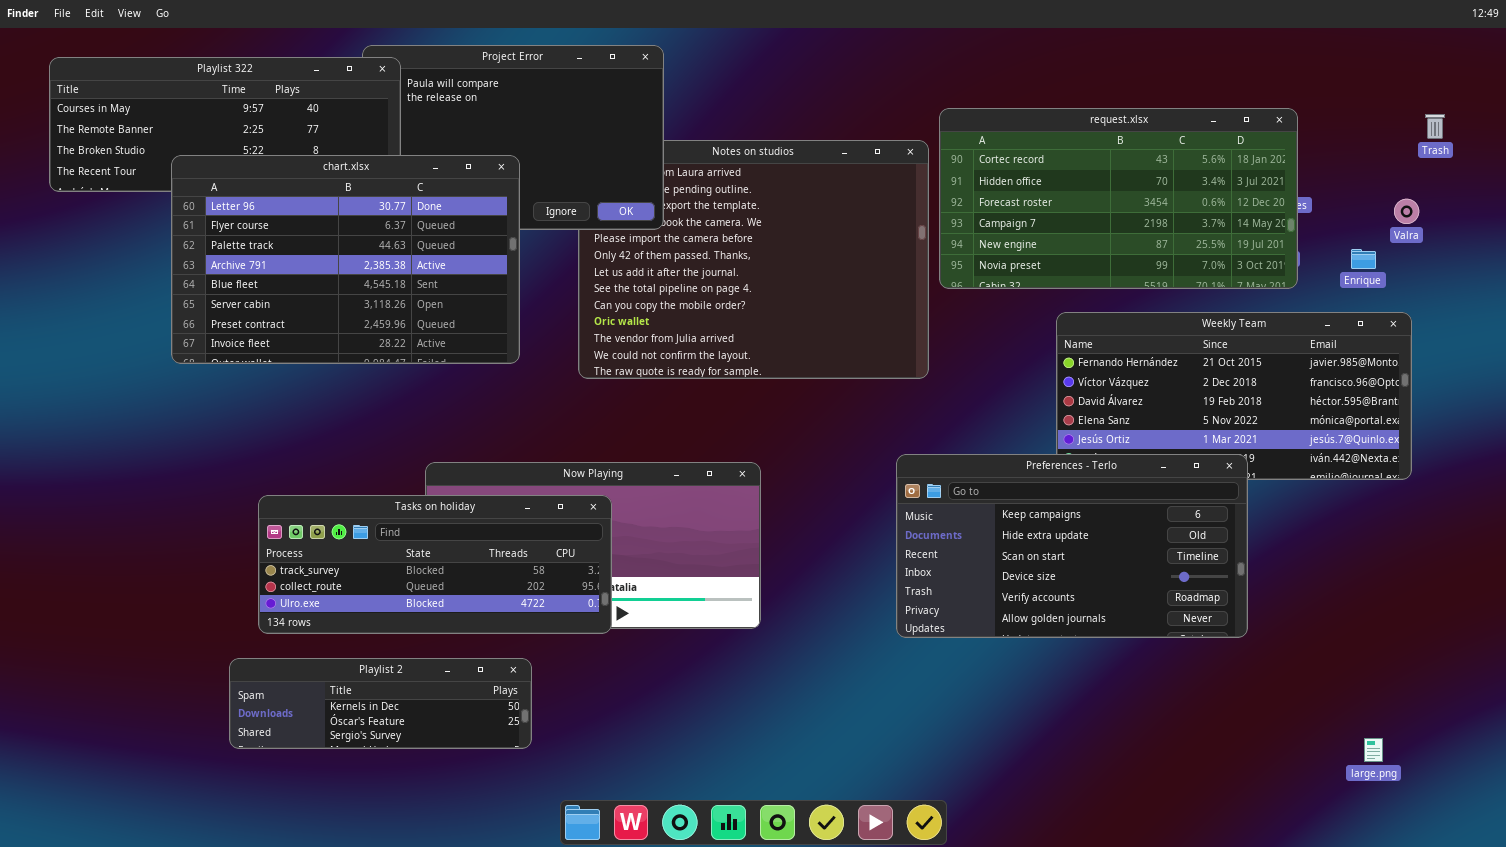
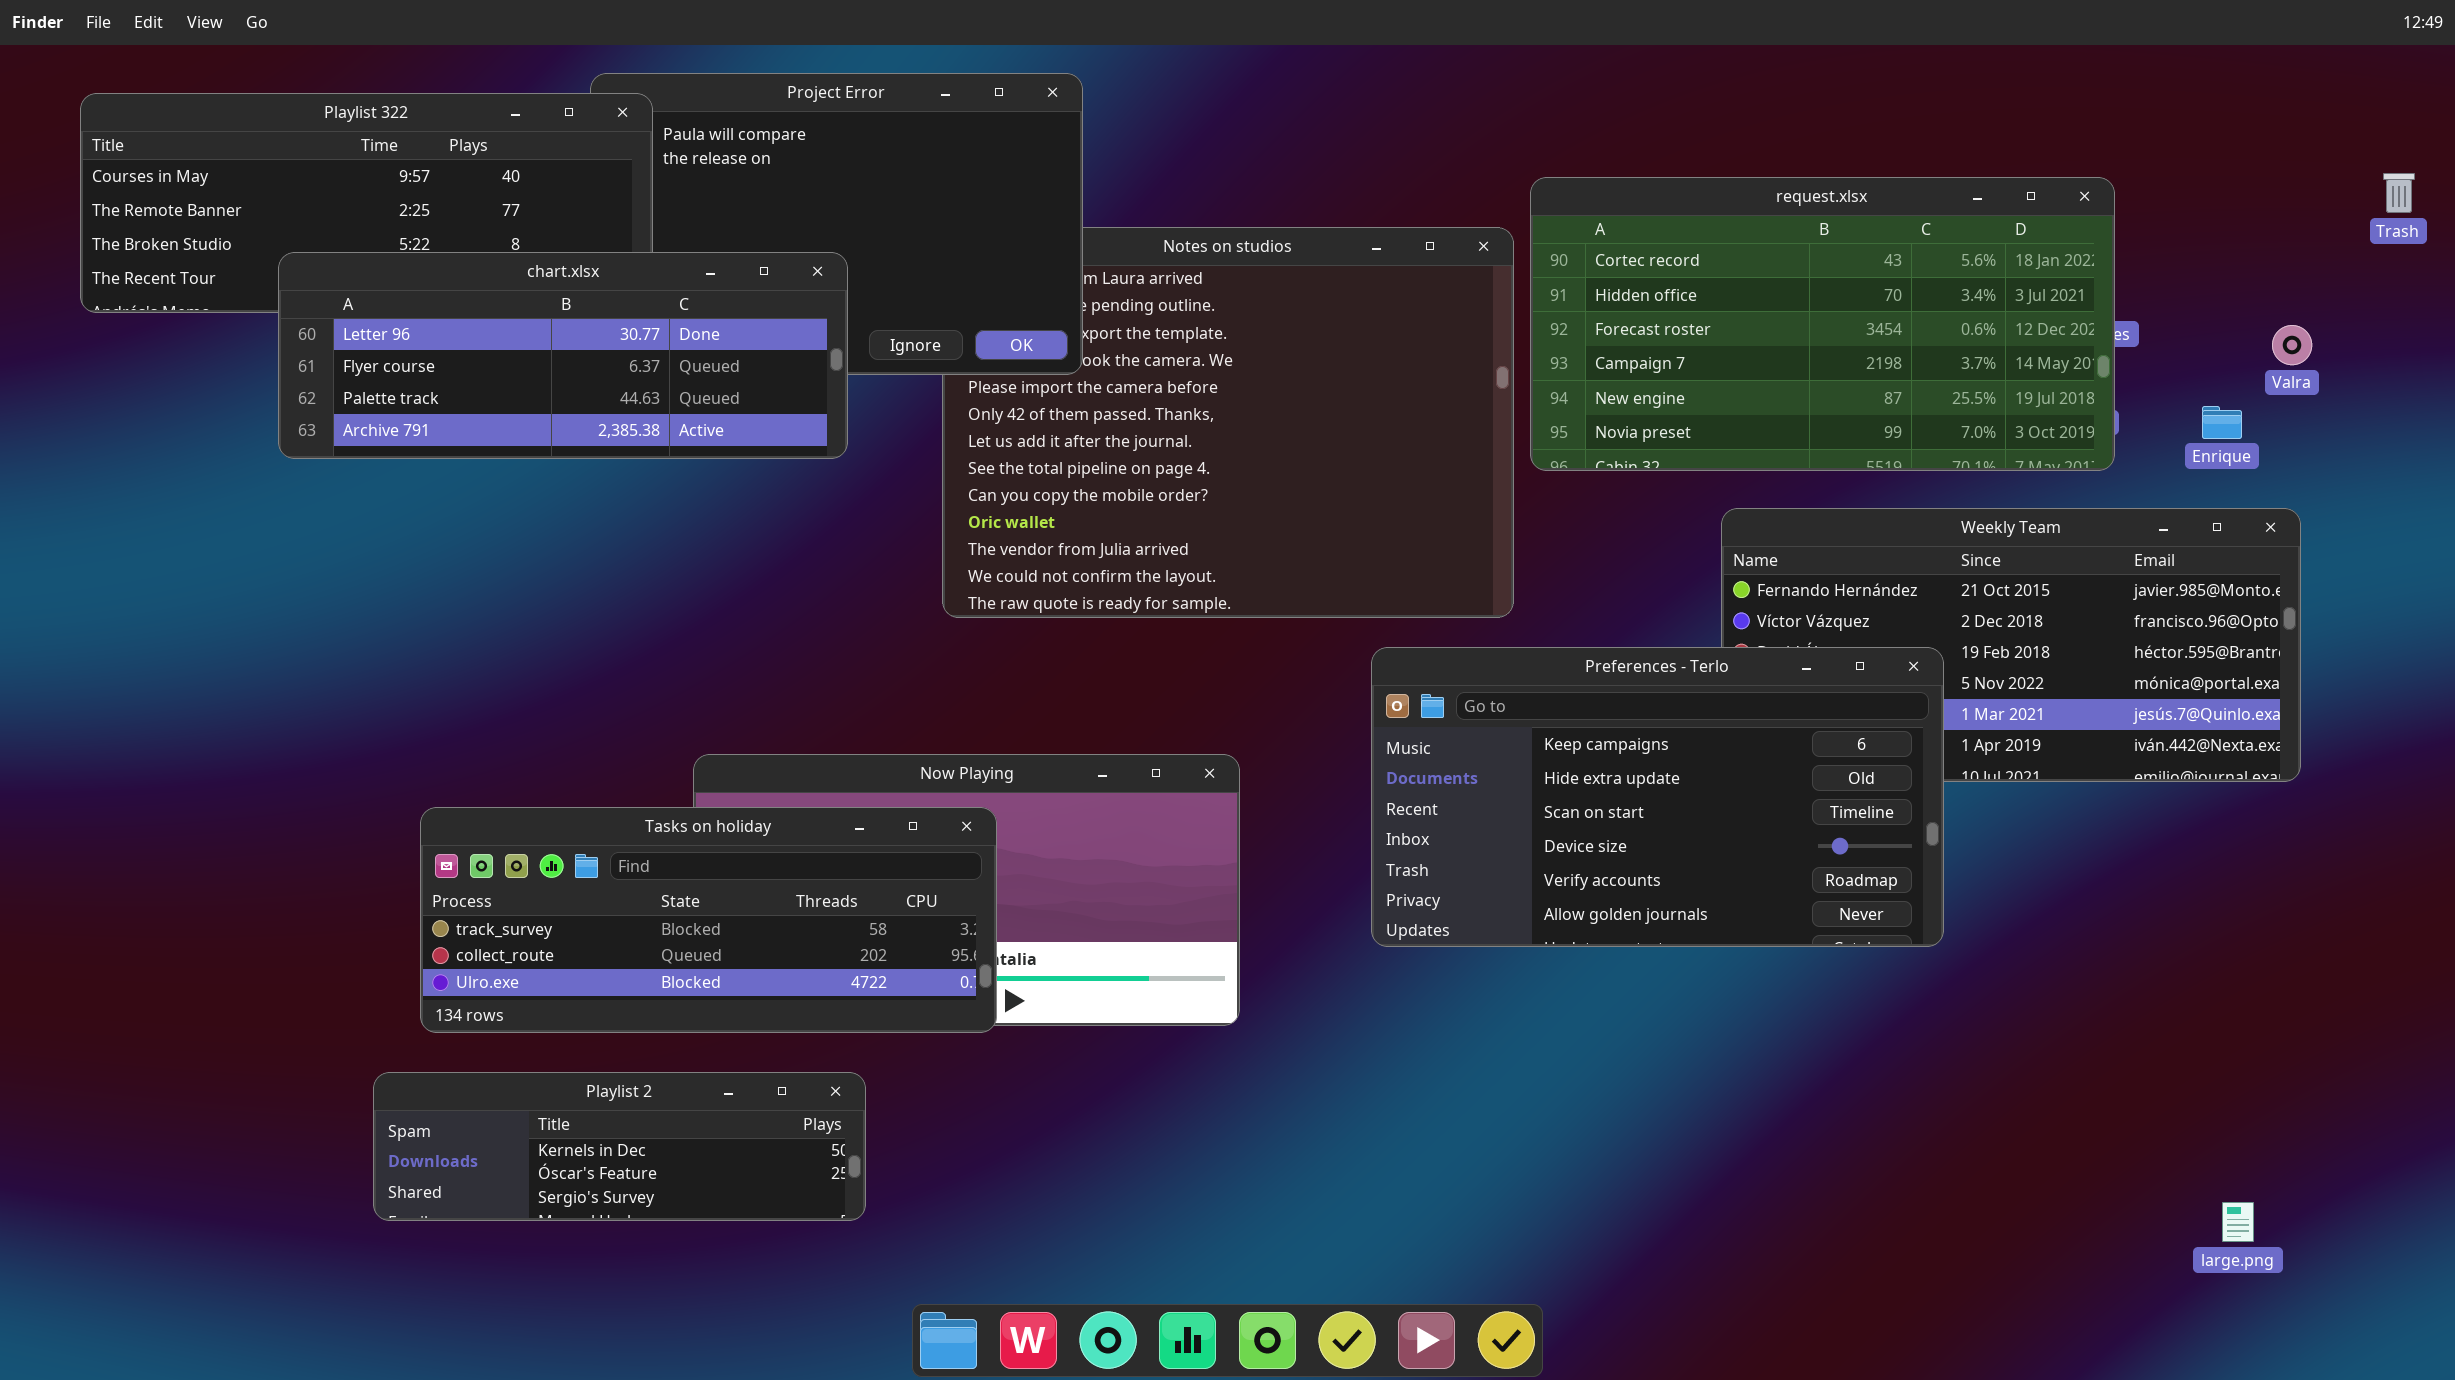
Trash: [1425,114,1445,139] -> [2383,173,2415,213], moved
chart.xlsx: [171,155,520,364] -> [278,252,848,459], resized
Preferences - Terlo: [896,454,1248,638] -> [1371,647,1944,947], moved

